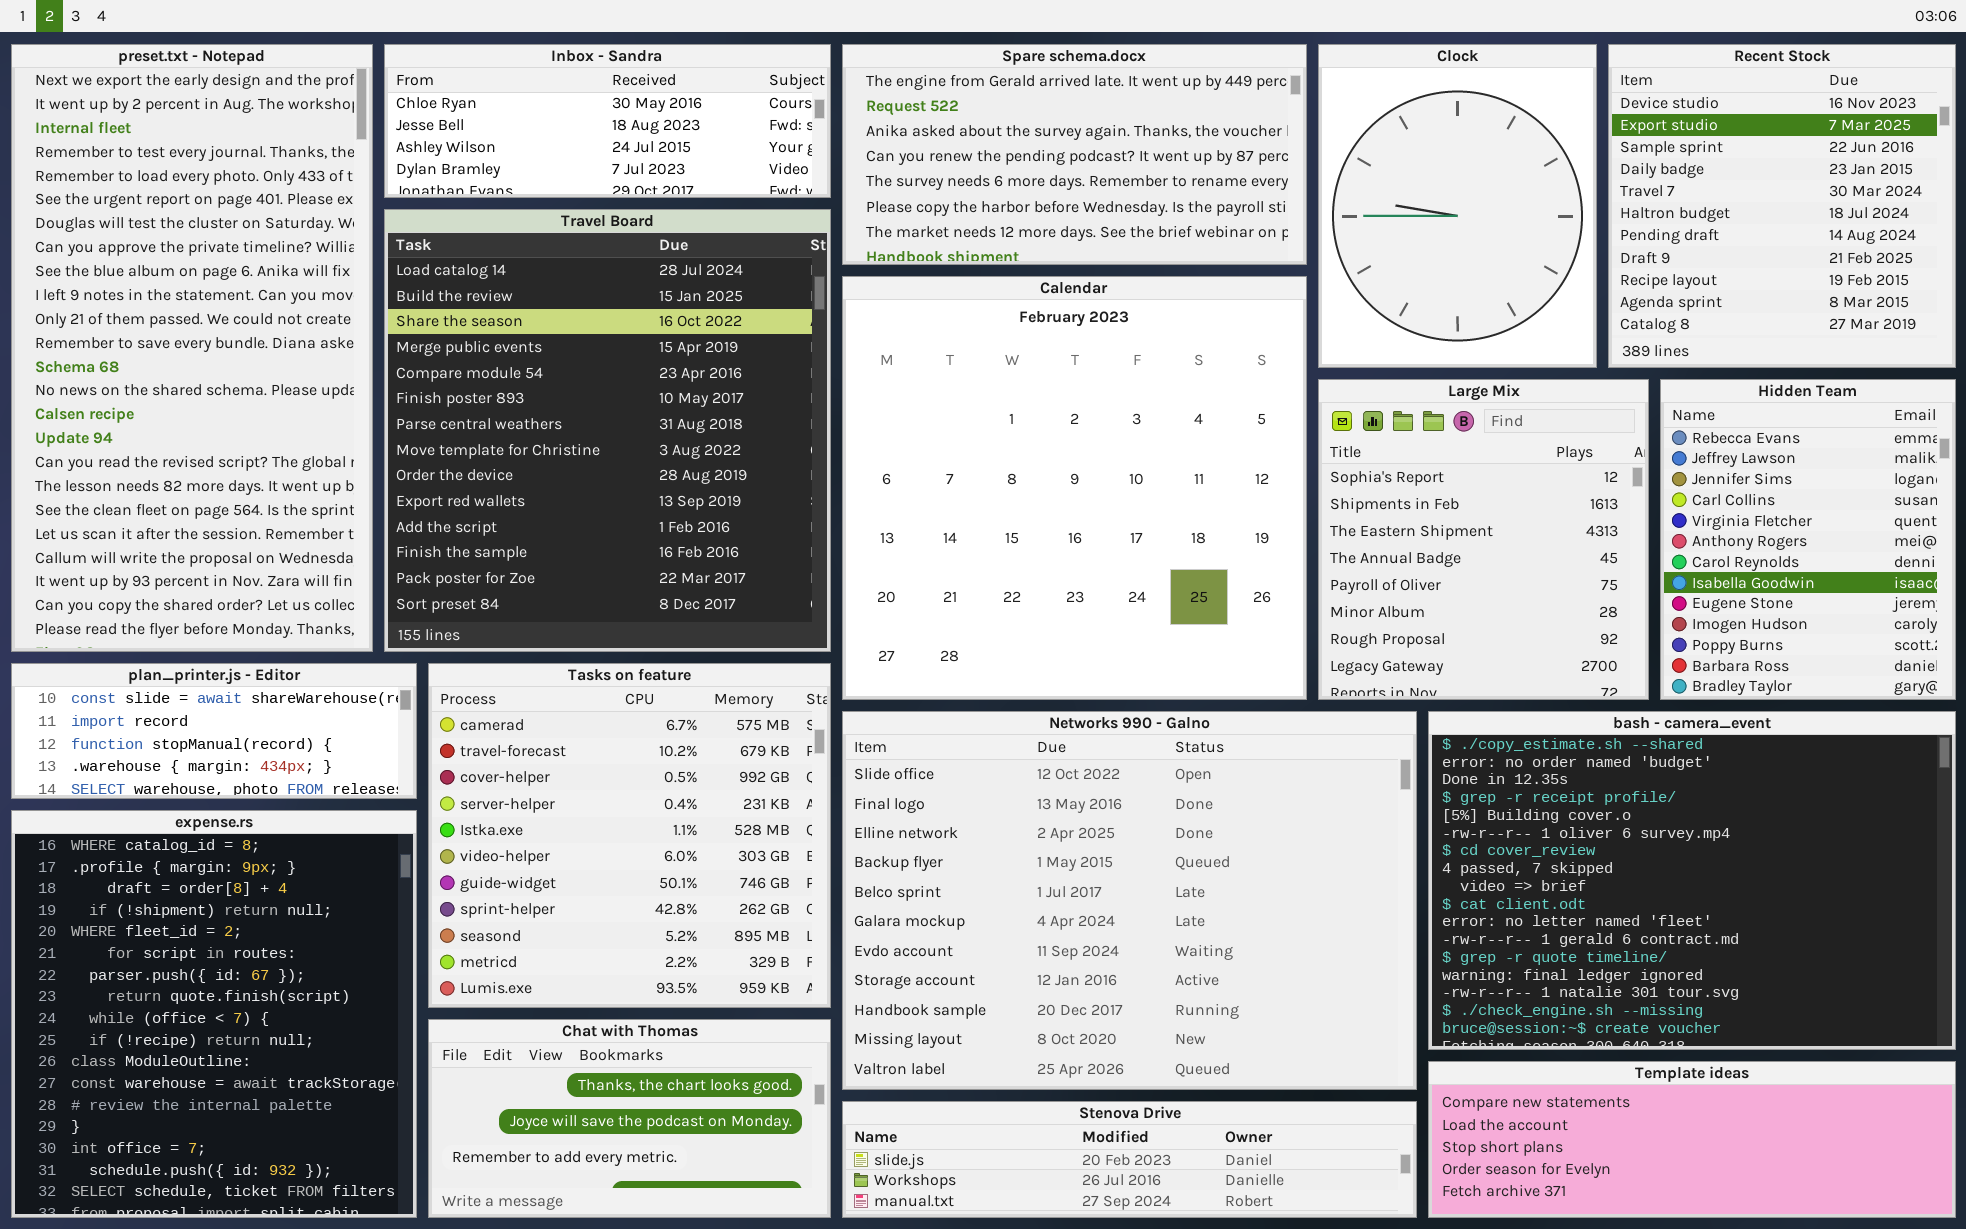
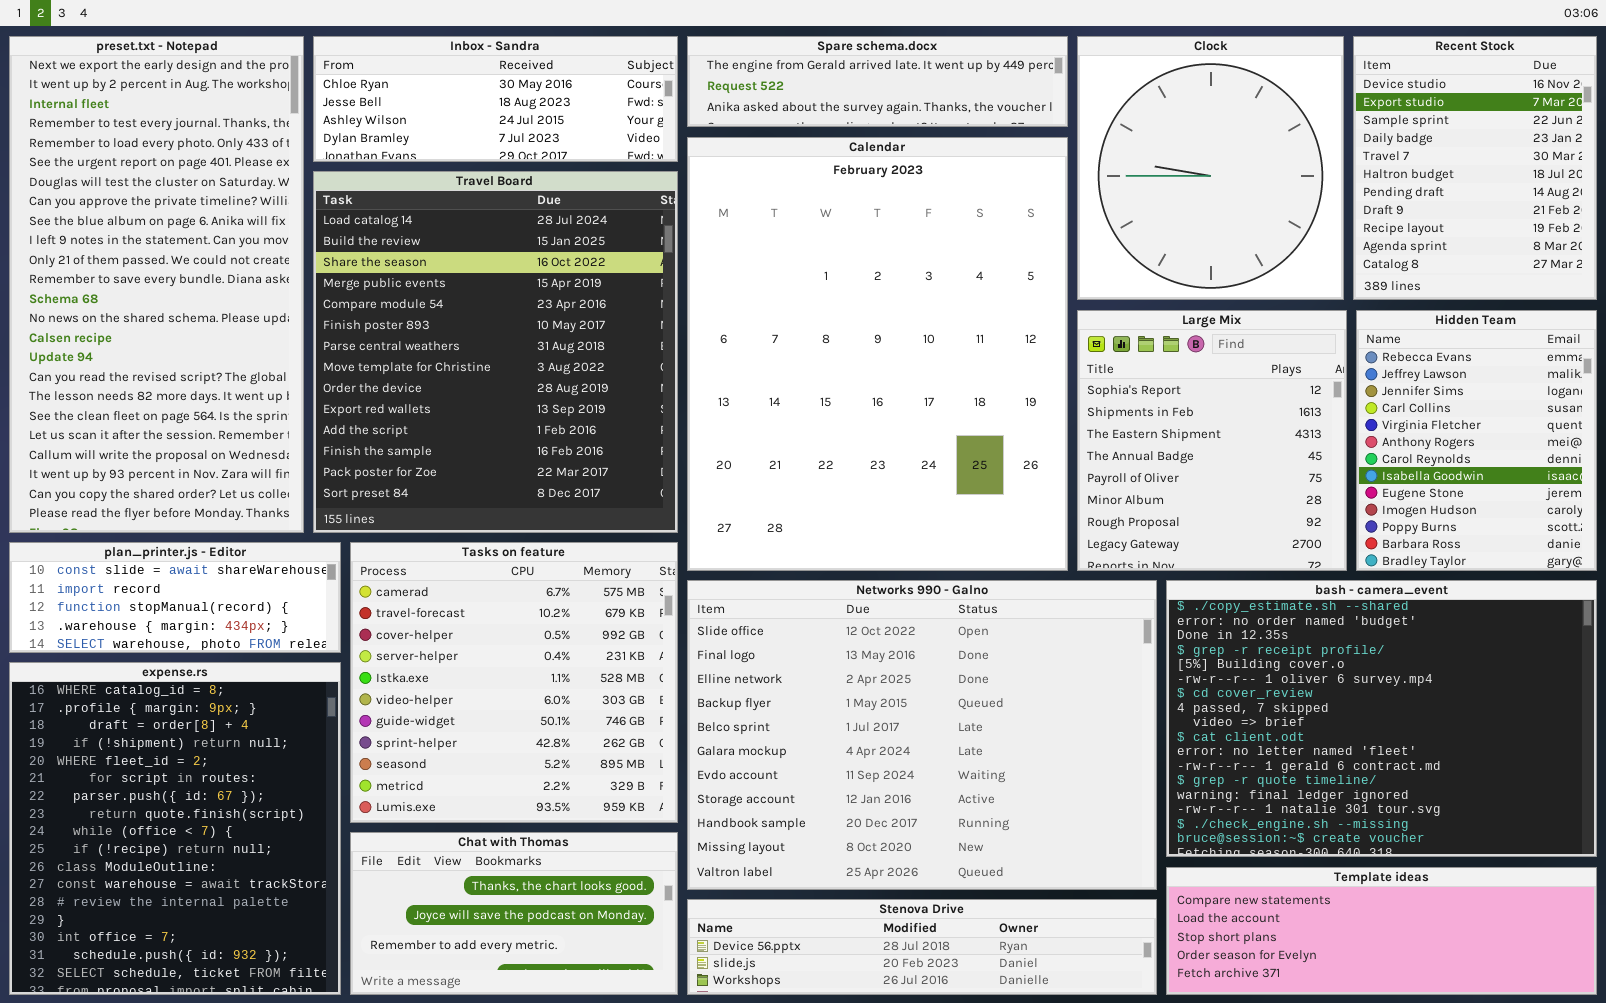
Spare schema.docx: [842,44,1307,265] -> [687,36,1068,127], resized
Clock: [1318,44,1597,368] -> [1077,36,1344,300], resized
Recent Stock: [1608,44,1956,368] -> [1353,36,1597,300], resized
Calendar: [842,276,1307,700] -> [687,137,1068,571], resized
Stenova Drive: [842,1101,1417,1218] -> [687,899,1157,995], scrolled up 1 row

